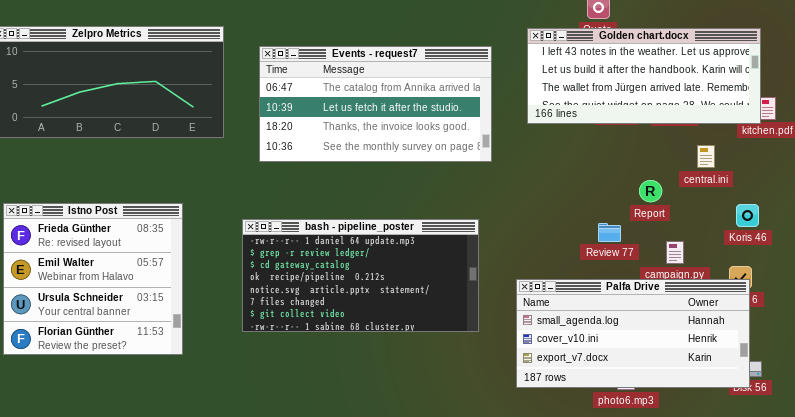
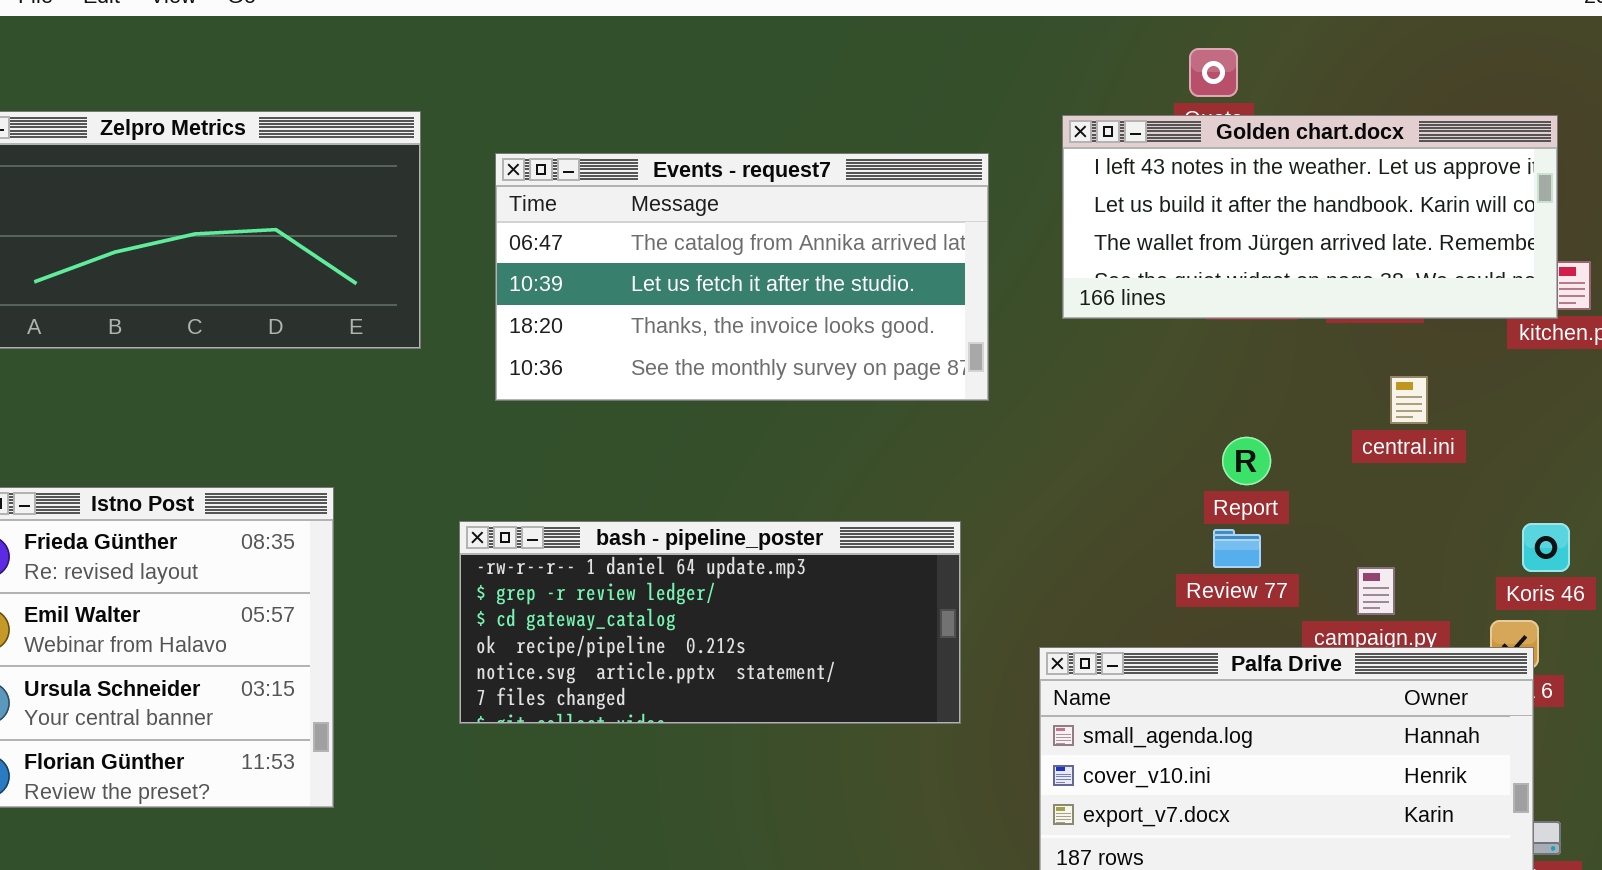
central.ini: [697,145,715,168] -> [1390,376,1428,424], moved
Report: [639,180,662,202] -> [1222,437,1271,485], moved
Koris 46: [736,204,759,227] -> [1522,523,1570,572], moved
bash - pipeline_poster: [242,219,479,332] -> [459,521,961,724], resized

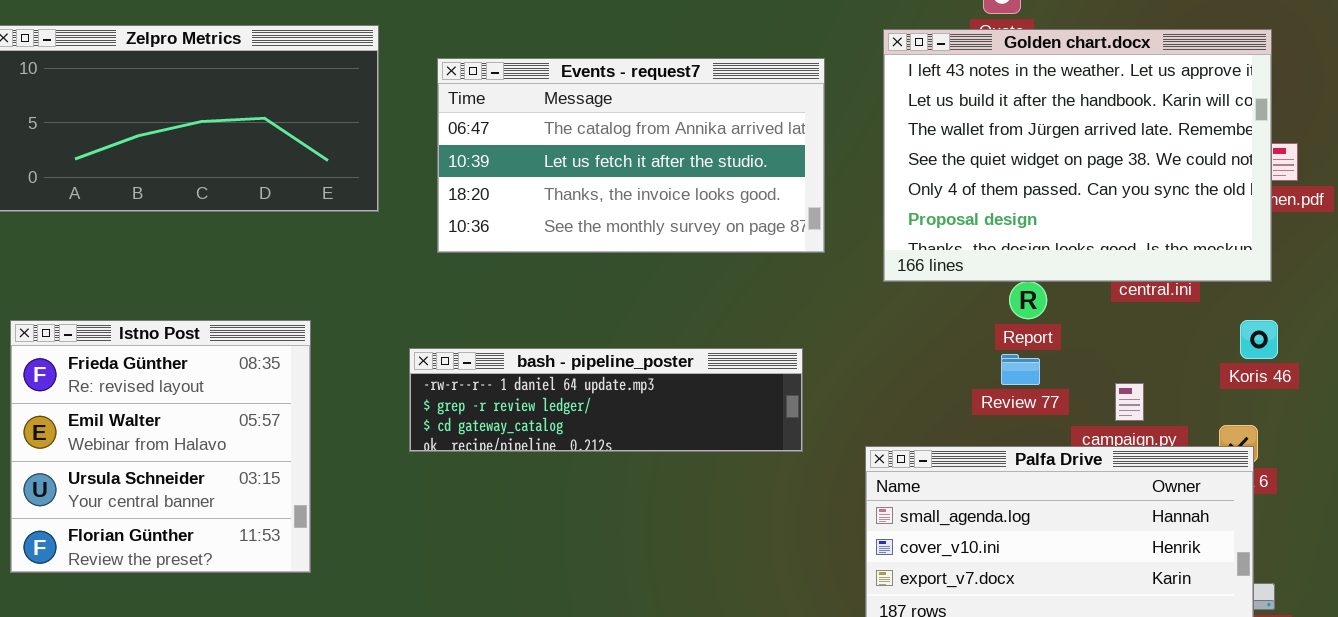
Golden chart.docx: [1062,115,1558,319] -> [883,29,1272,282], resized
bash - pipeline_poster: [459,521,961,724] -> [409,348,803,452], resized
Koris 46: [1522,523,1570,572] -> [1240,320,1278,359], moved

